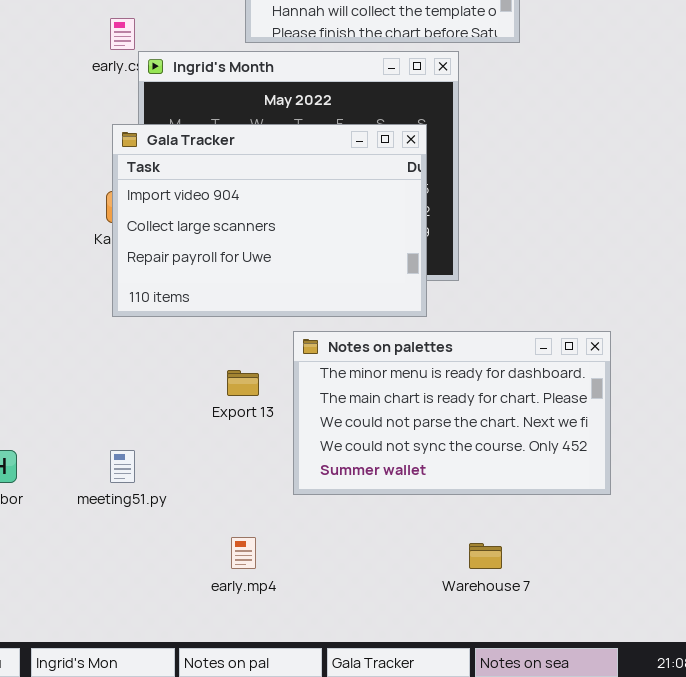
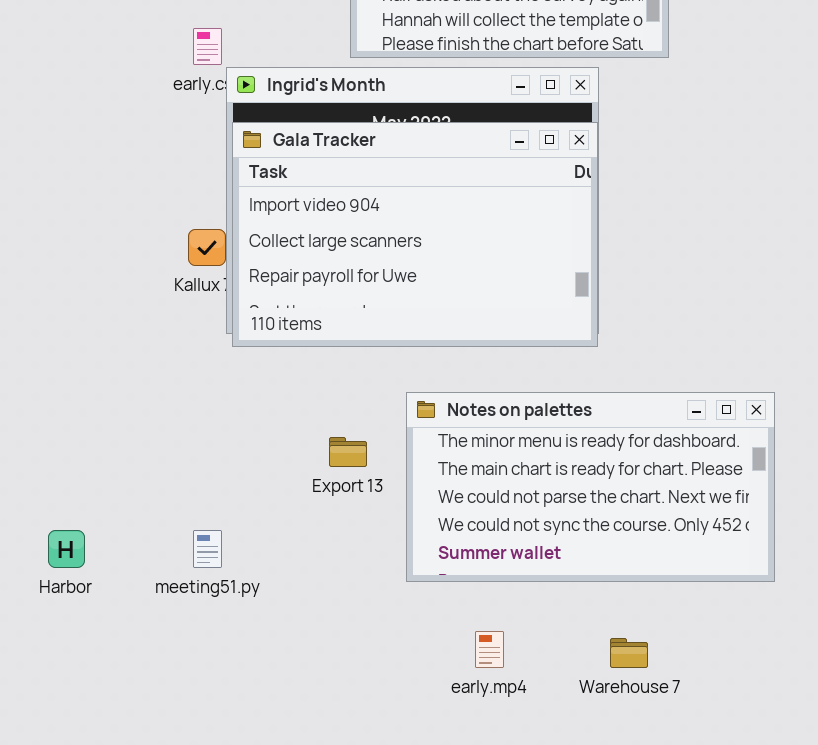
Gala Tracker: [112,124,427,317] -> [232,122,598,347], moved
early.mp4: [231,537,256,569] -> [475,631,504,668], moved

